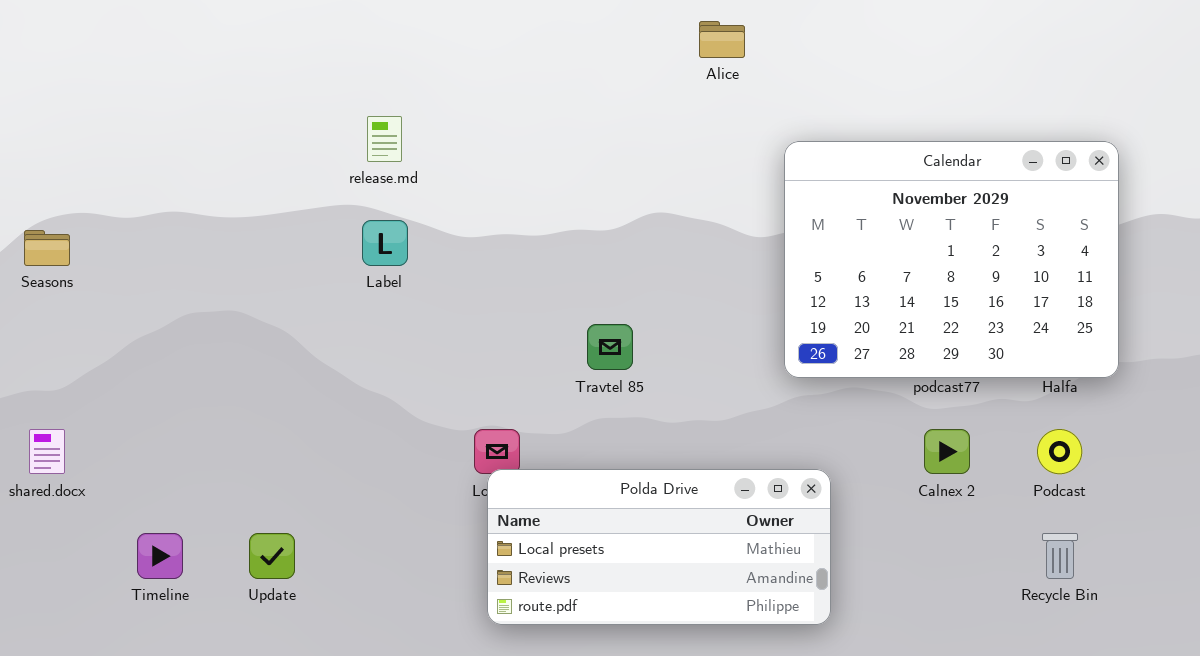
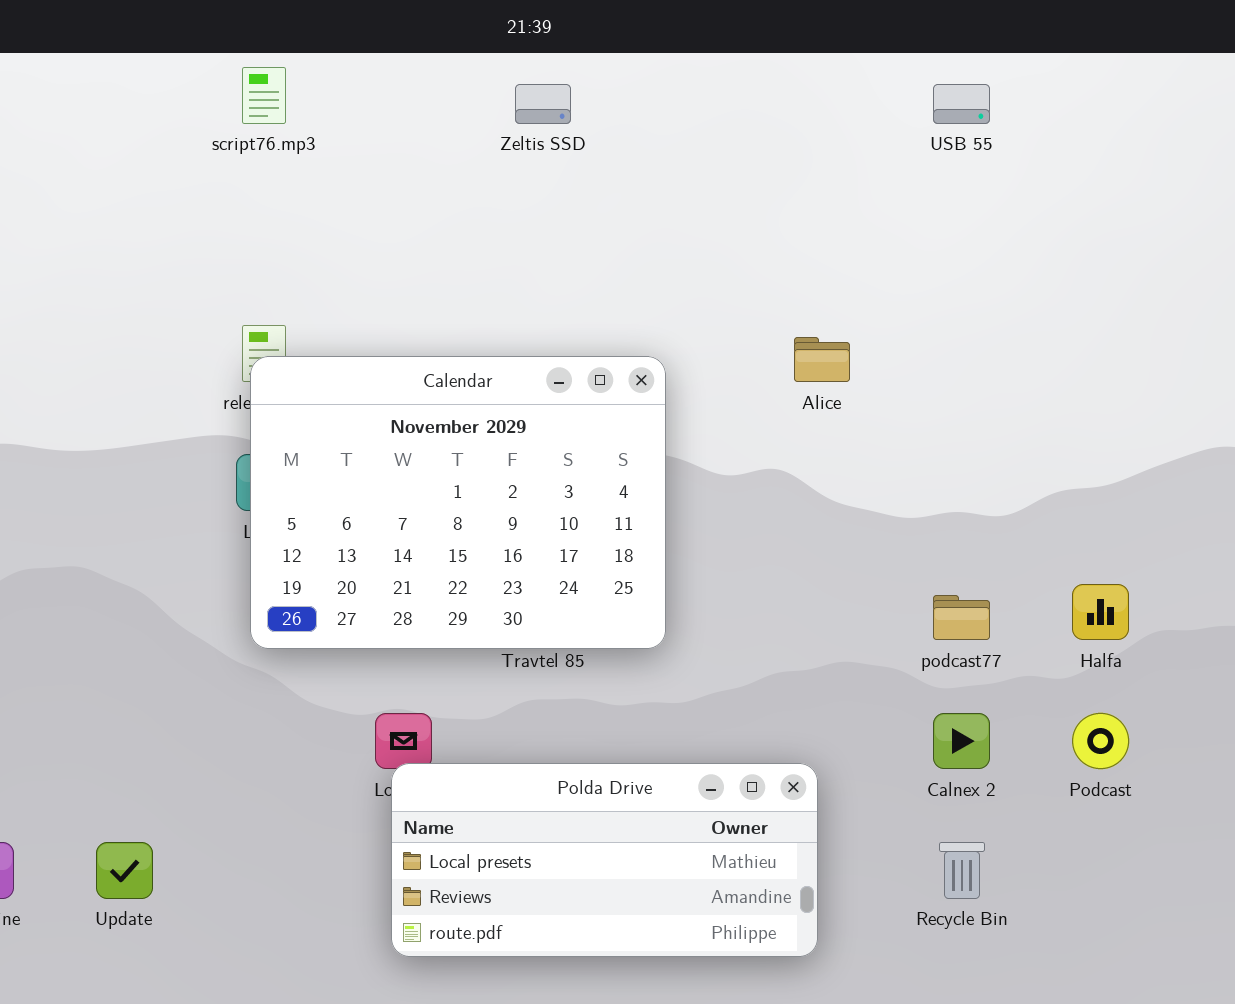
Alice: [699,21,745,58] -> [794,337,850,382], moved
Calendar: [784,141,1119,378] -> [250,356,666,649], moved
Recycle Bin: [1042,533,1078,579] -> [939,842,985,899], moved

